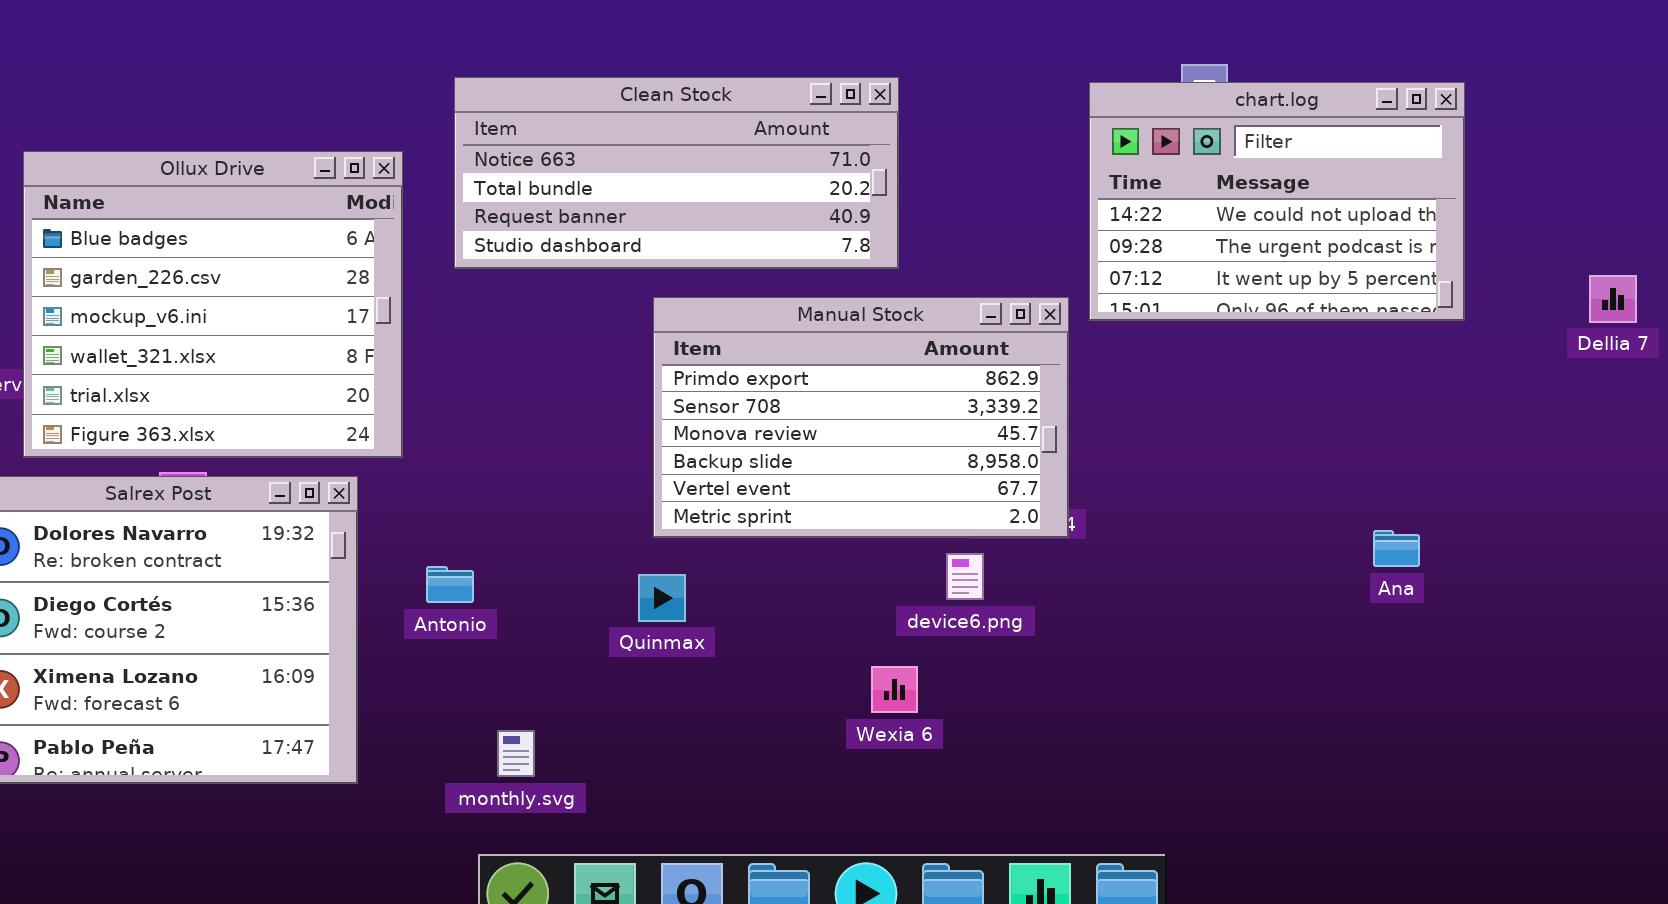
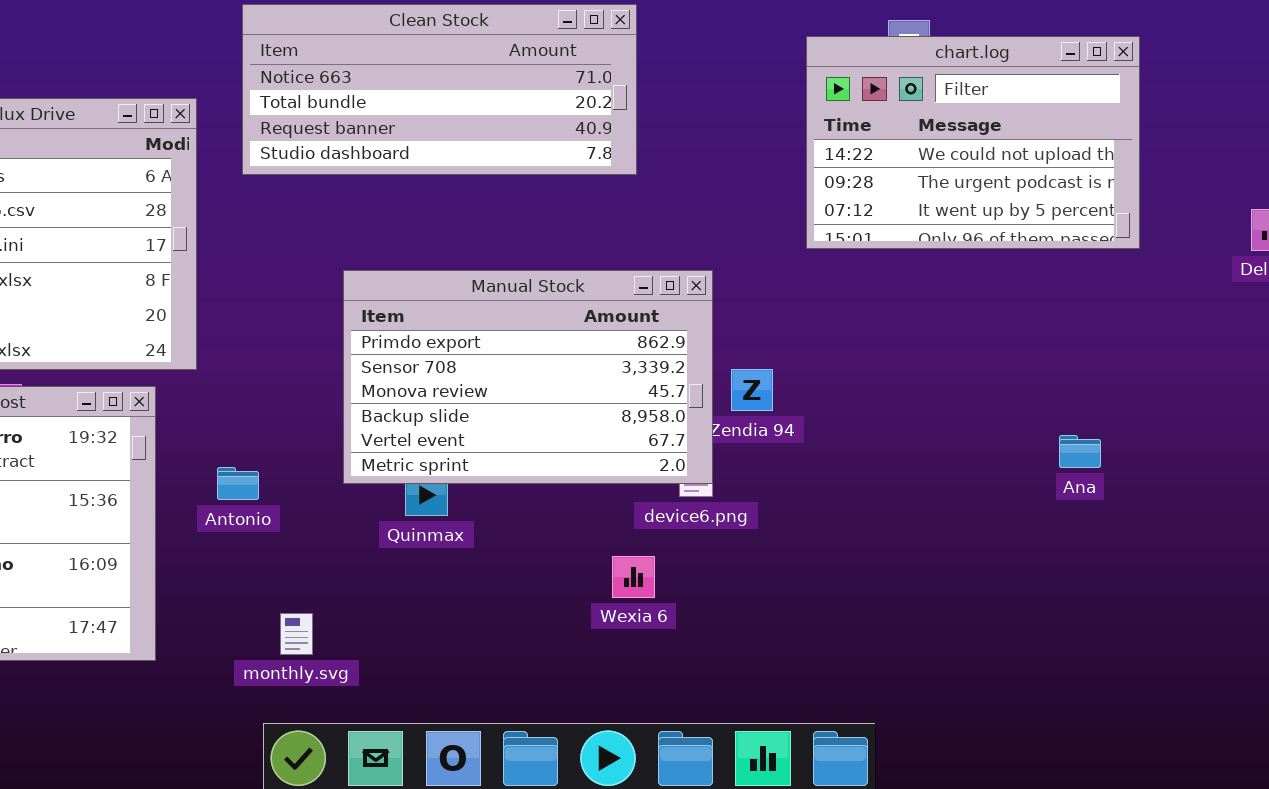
Clean Stock: [454,77,899,269] -> [242,4,637,175], moved
Manual Stock: [653,297,1069,538] -> [343,270,713,484], moved

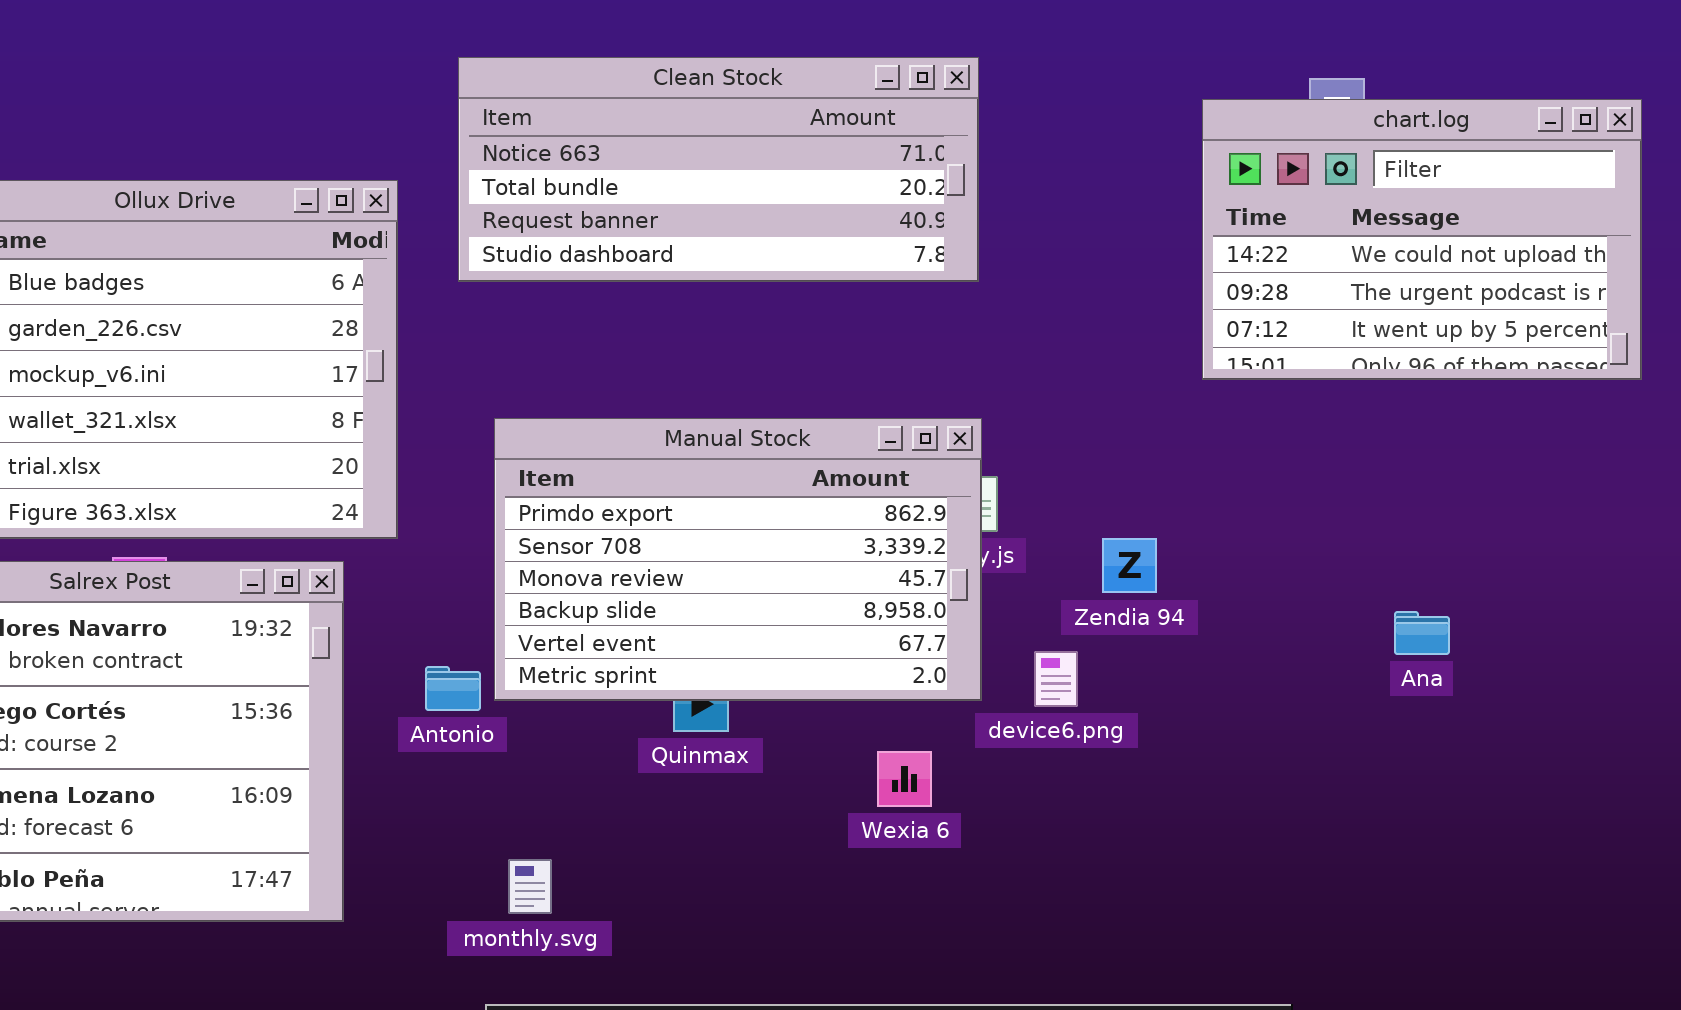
Manual Stock: [343,270,713,484] -> [494,418,982,701], moved
Ana: [1059,435,1101,468] -> [1394,611,1450,655], moved
Wexia 6: [612,556,655,598] -> [877,751,932,807], moved

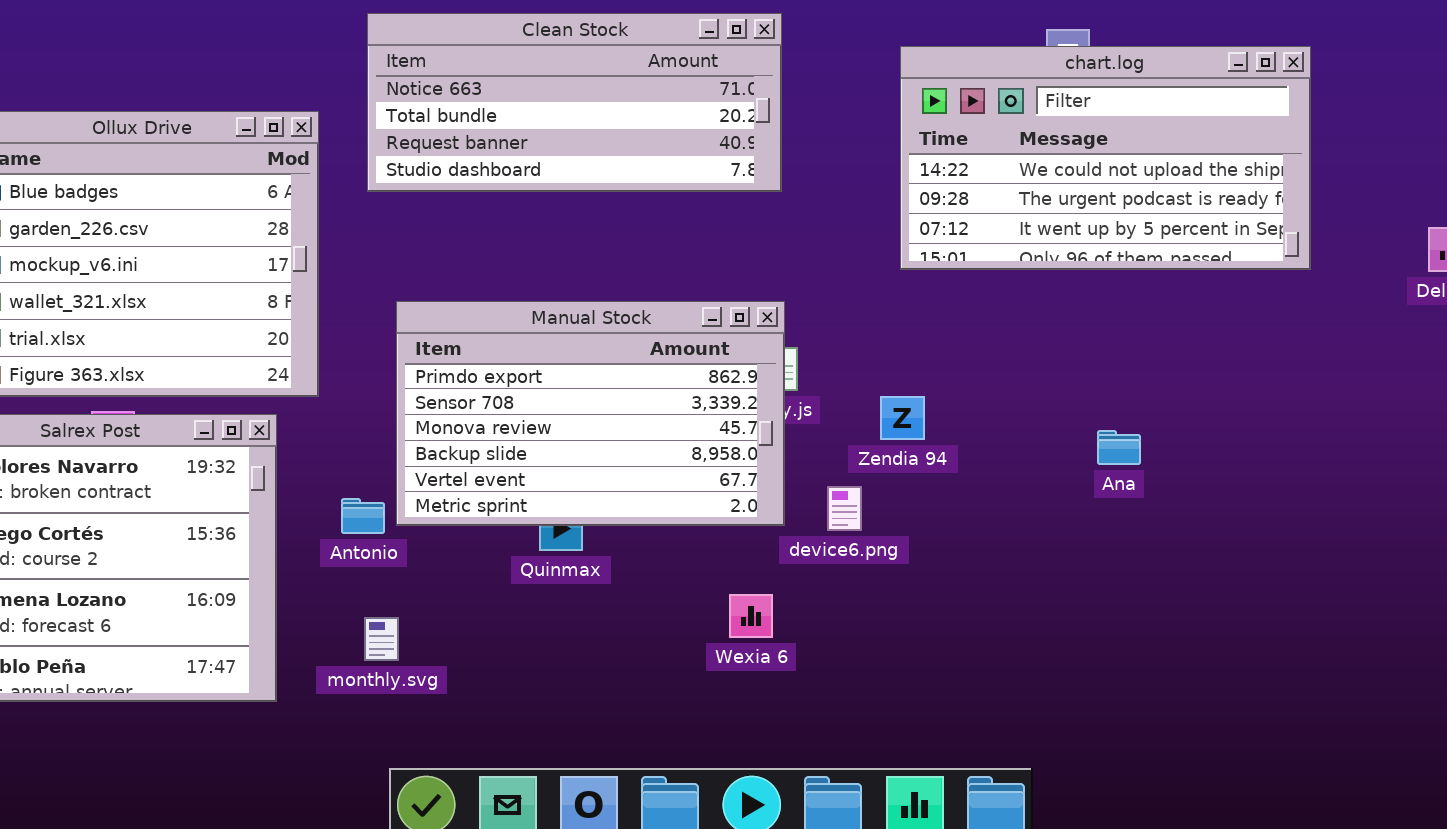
chart.log: [1202,99,1642,380] -> [900,46,1311,270], resized
Ana: [1394,611,1450,655] -> [1097,430,1141,465], moved
Wexia 6: [877,751,932,807] -> [729,594,773,638], moved
monthly.svg: [508,859,552,914] -> [364,617,399,661], moved

